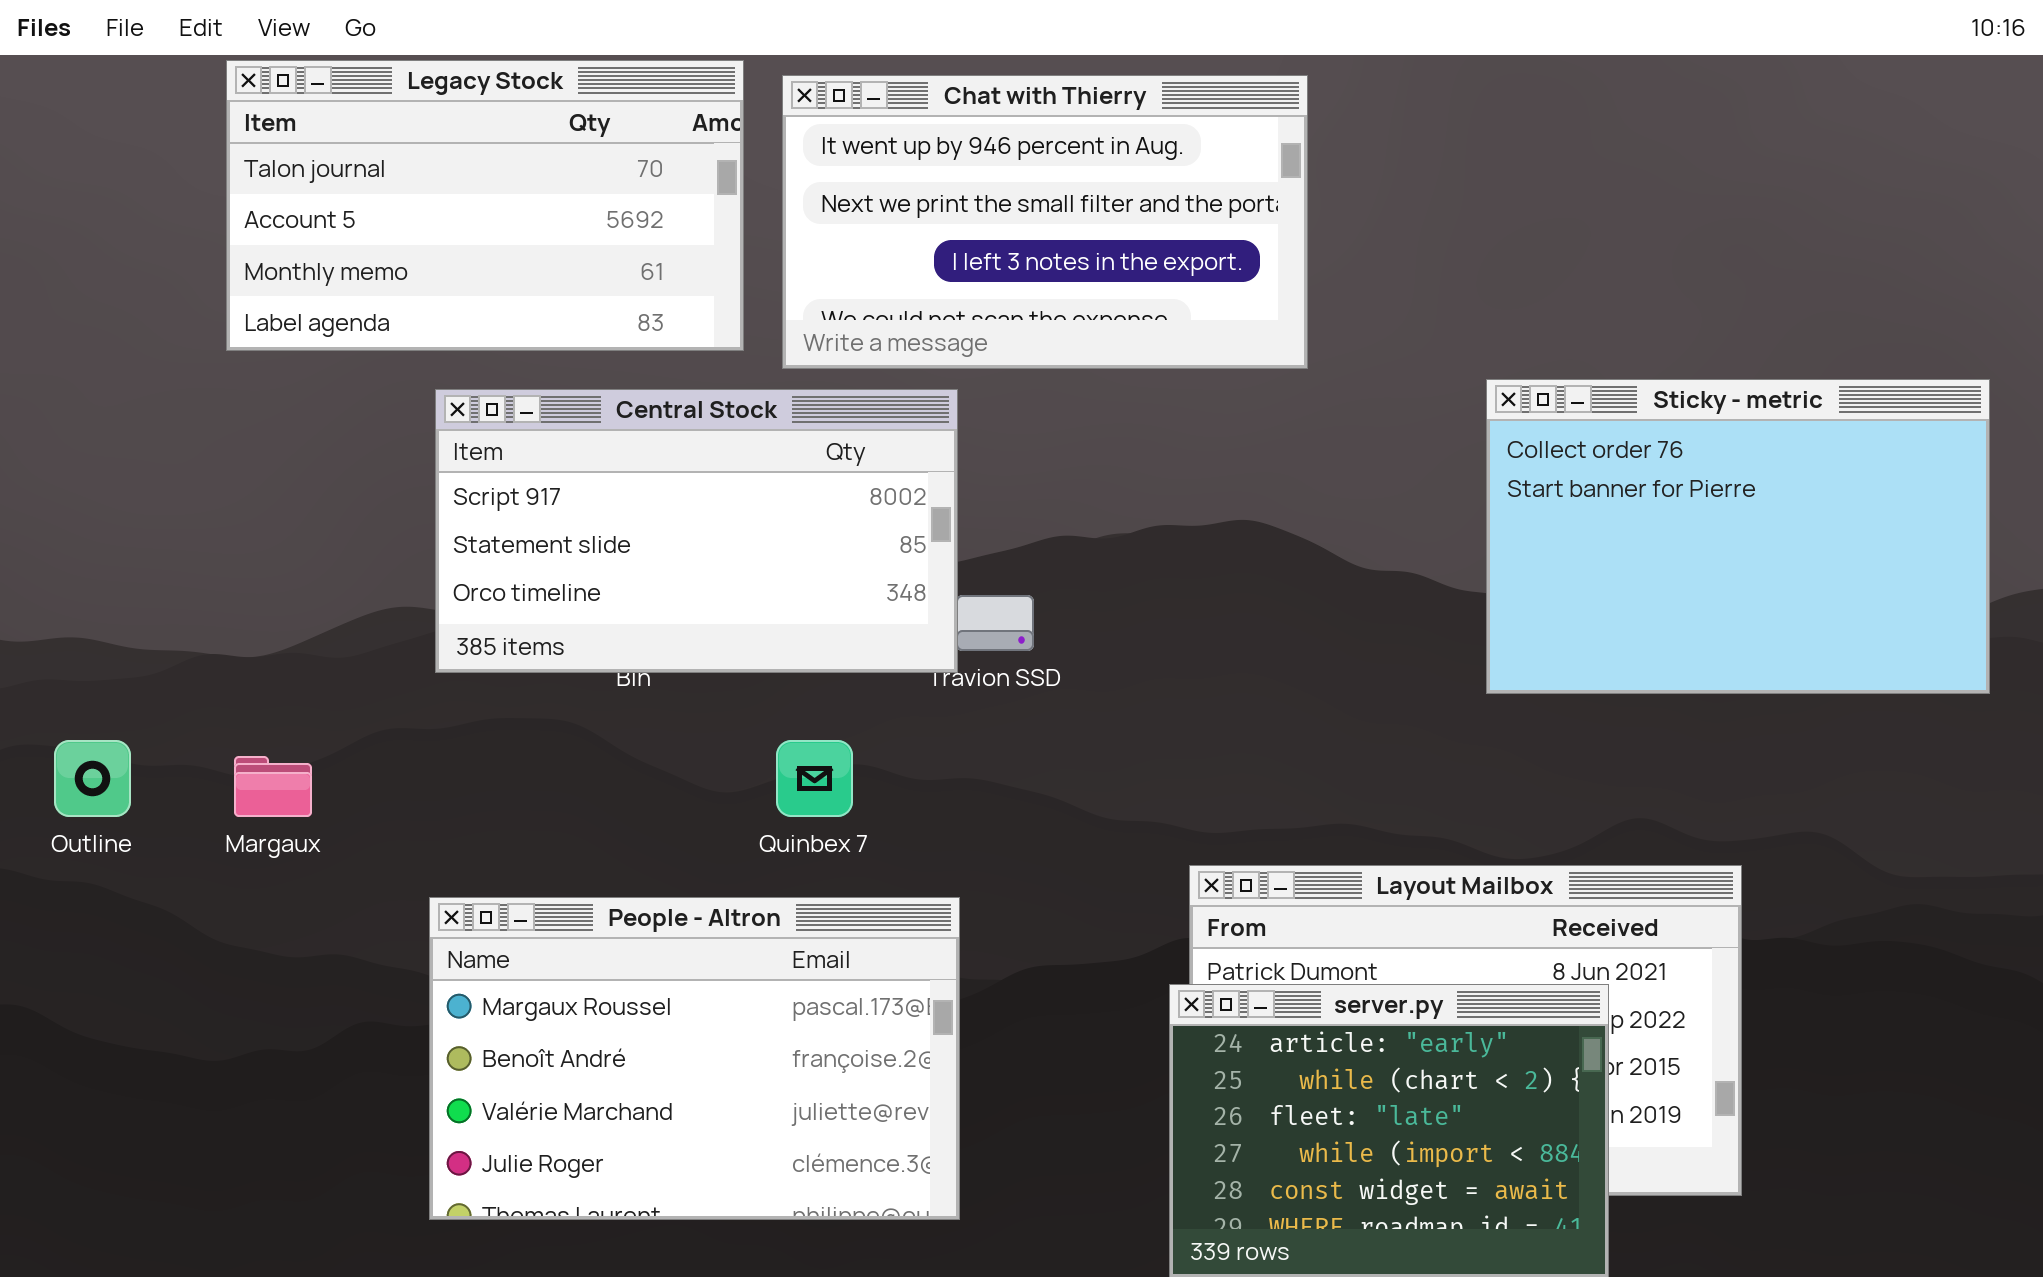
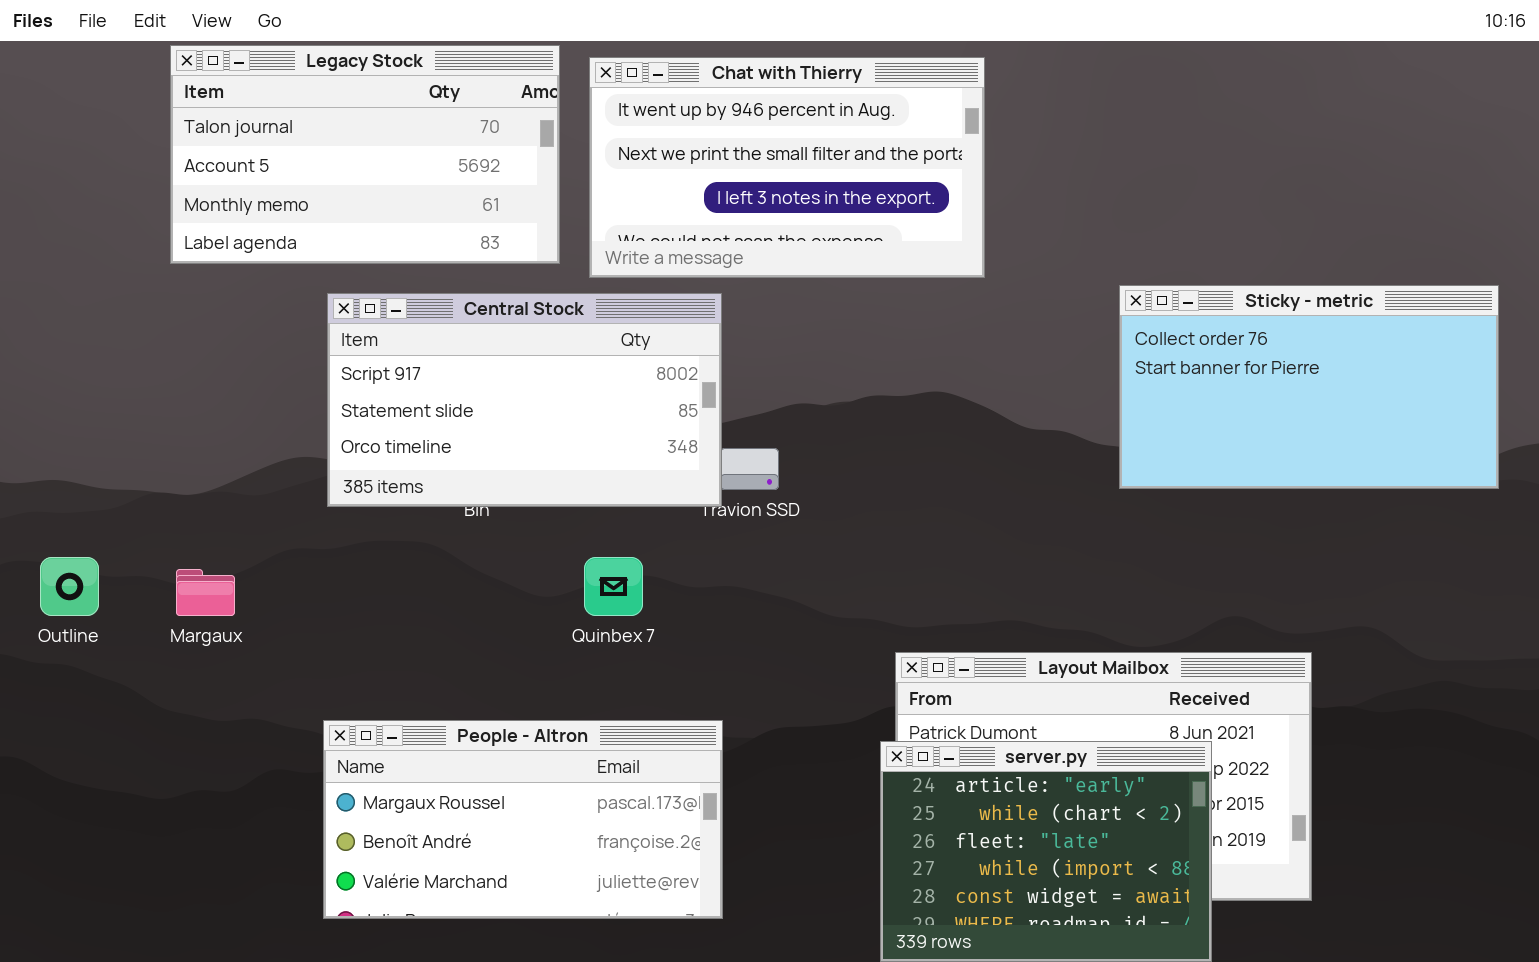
Sticky - metric: [1486,379,1990,694] -> [1119,285,1499,489], resized
People - Altron: [429,897,960,1220] -> [323,720,723,919], resized

